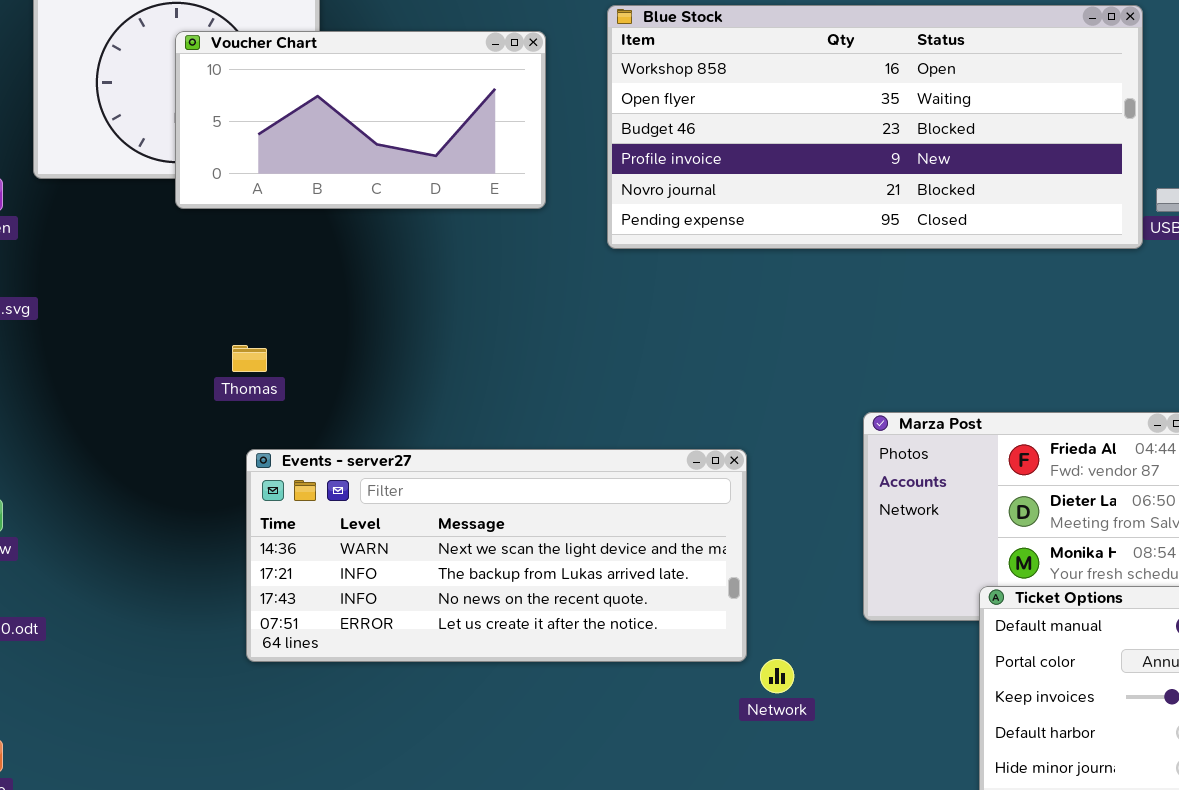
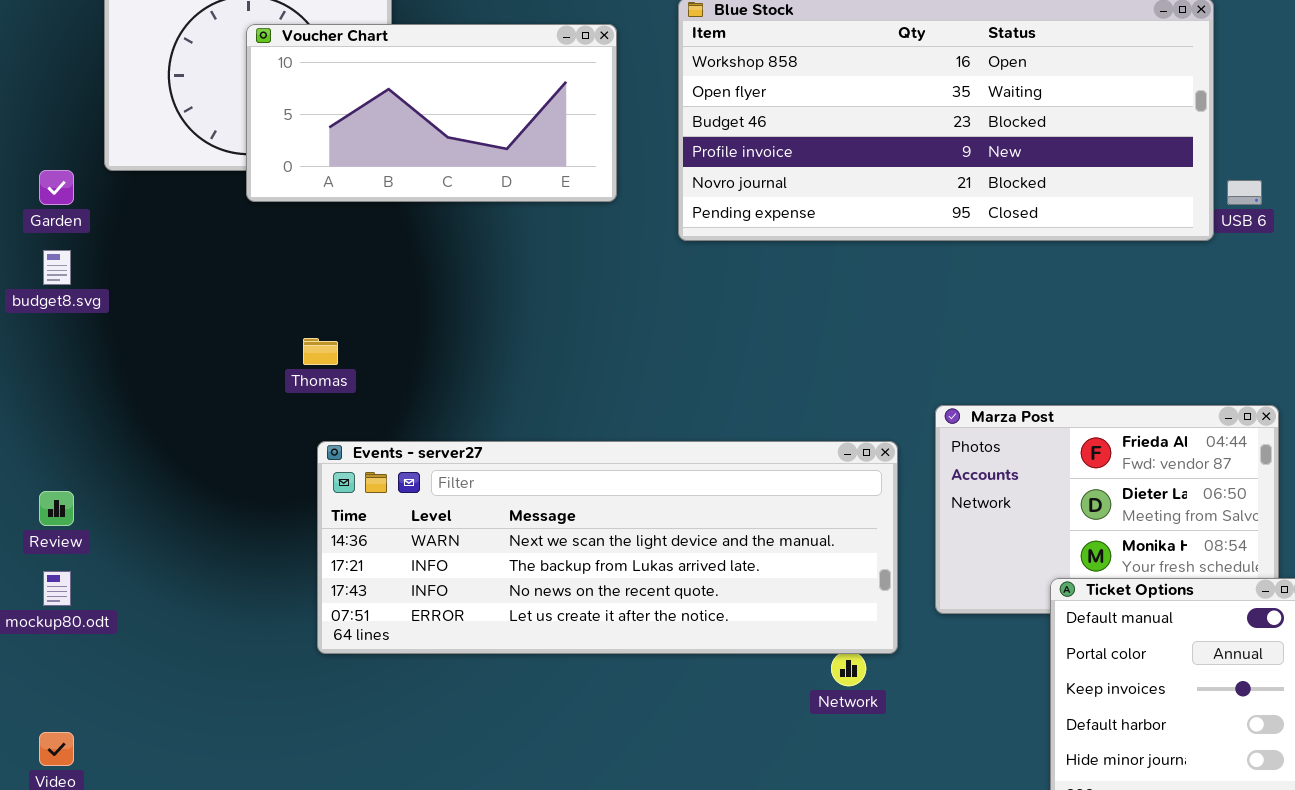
Events - server27: [246,449,747,662] -> [317,441,898,654], resized

